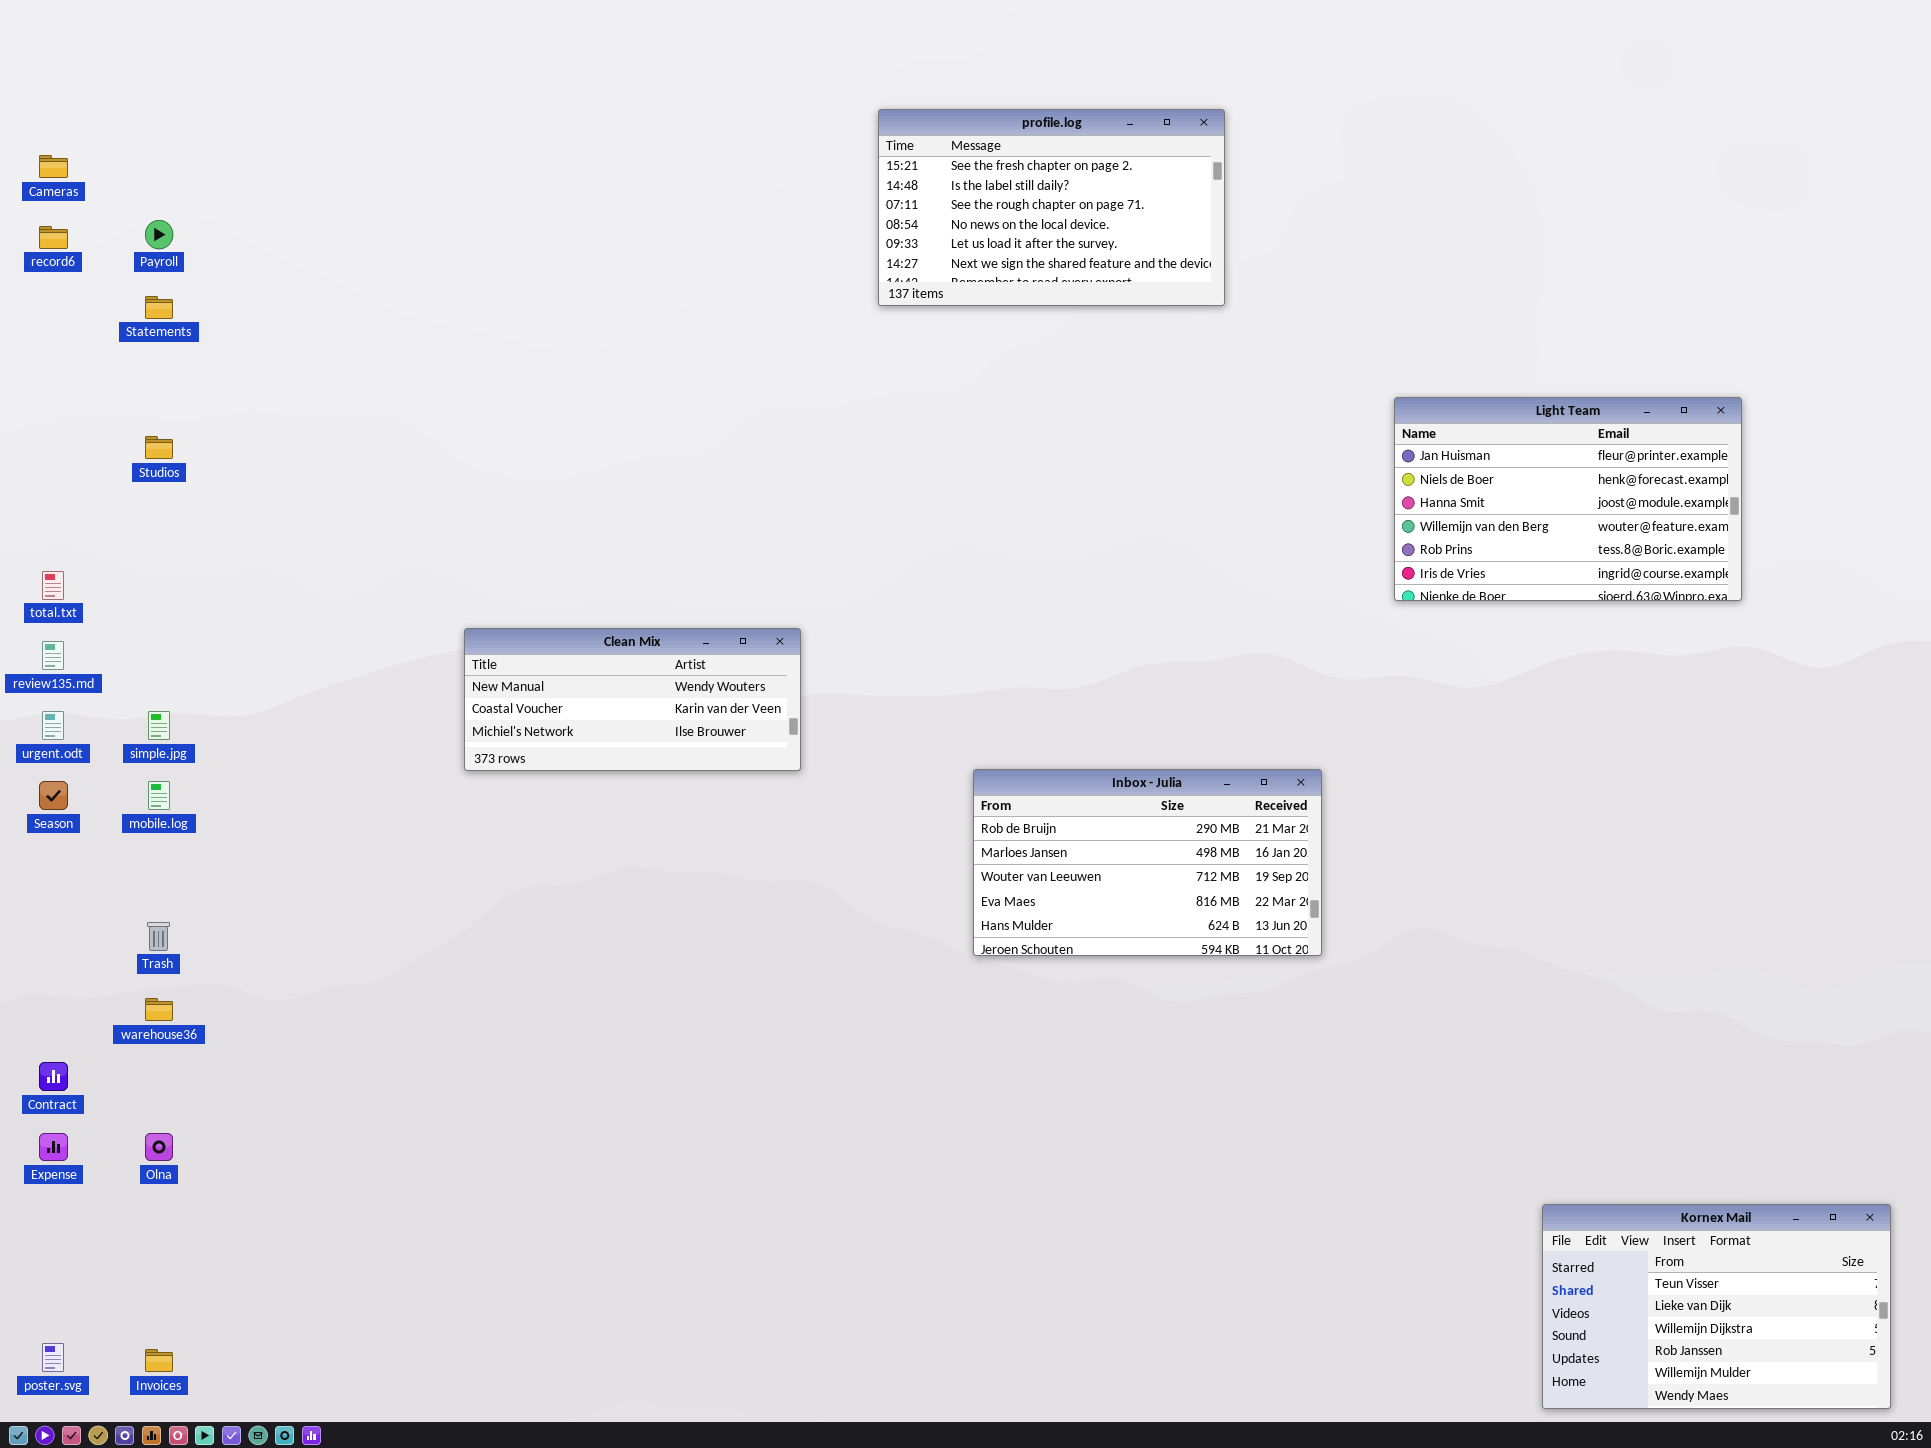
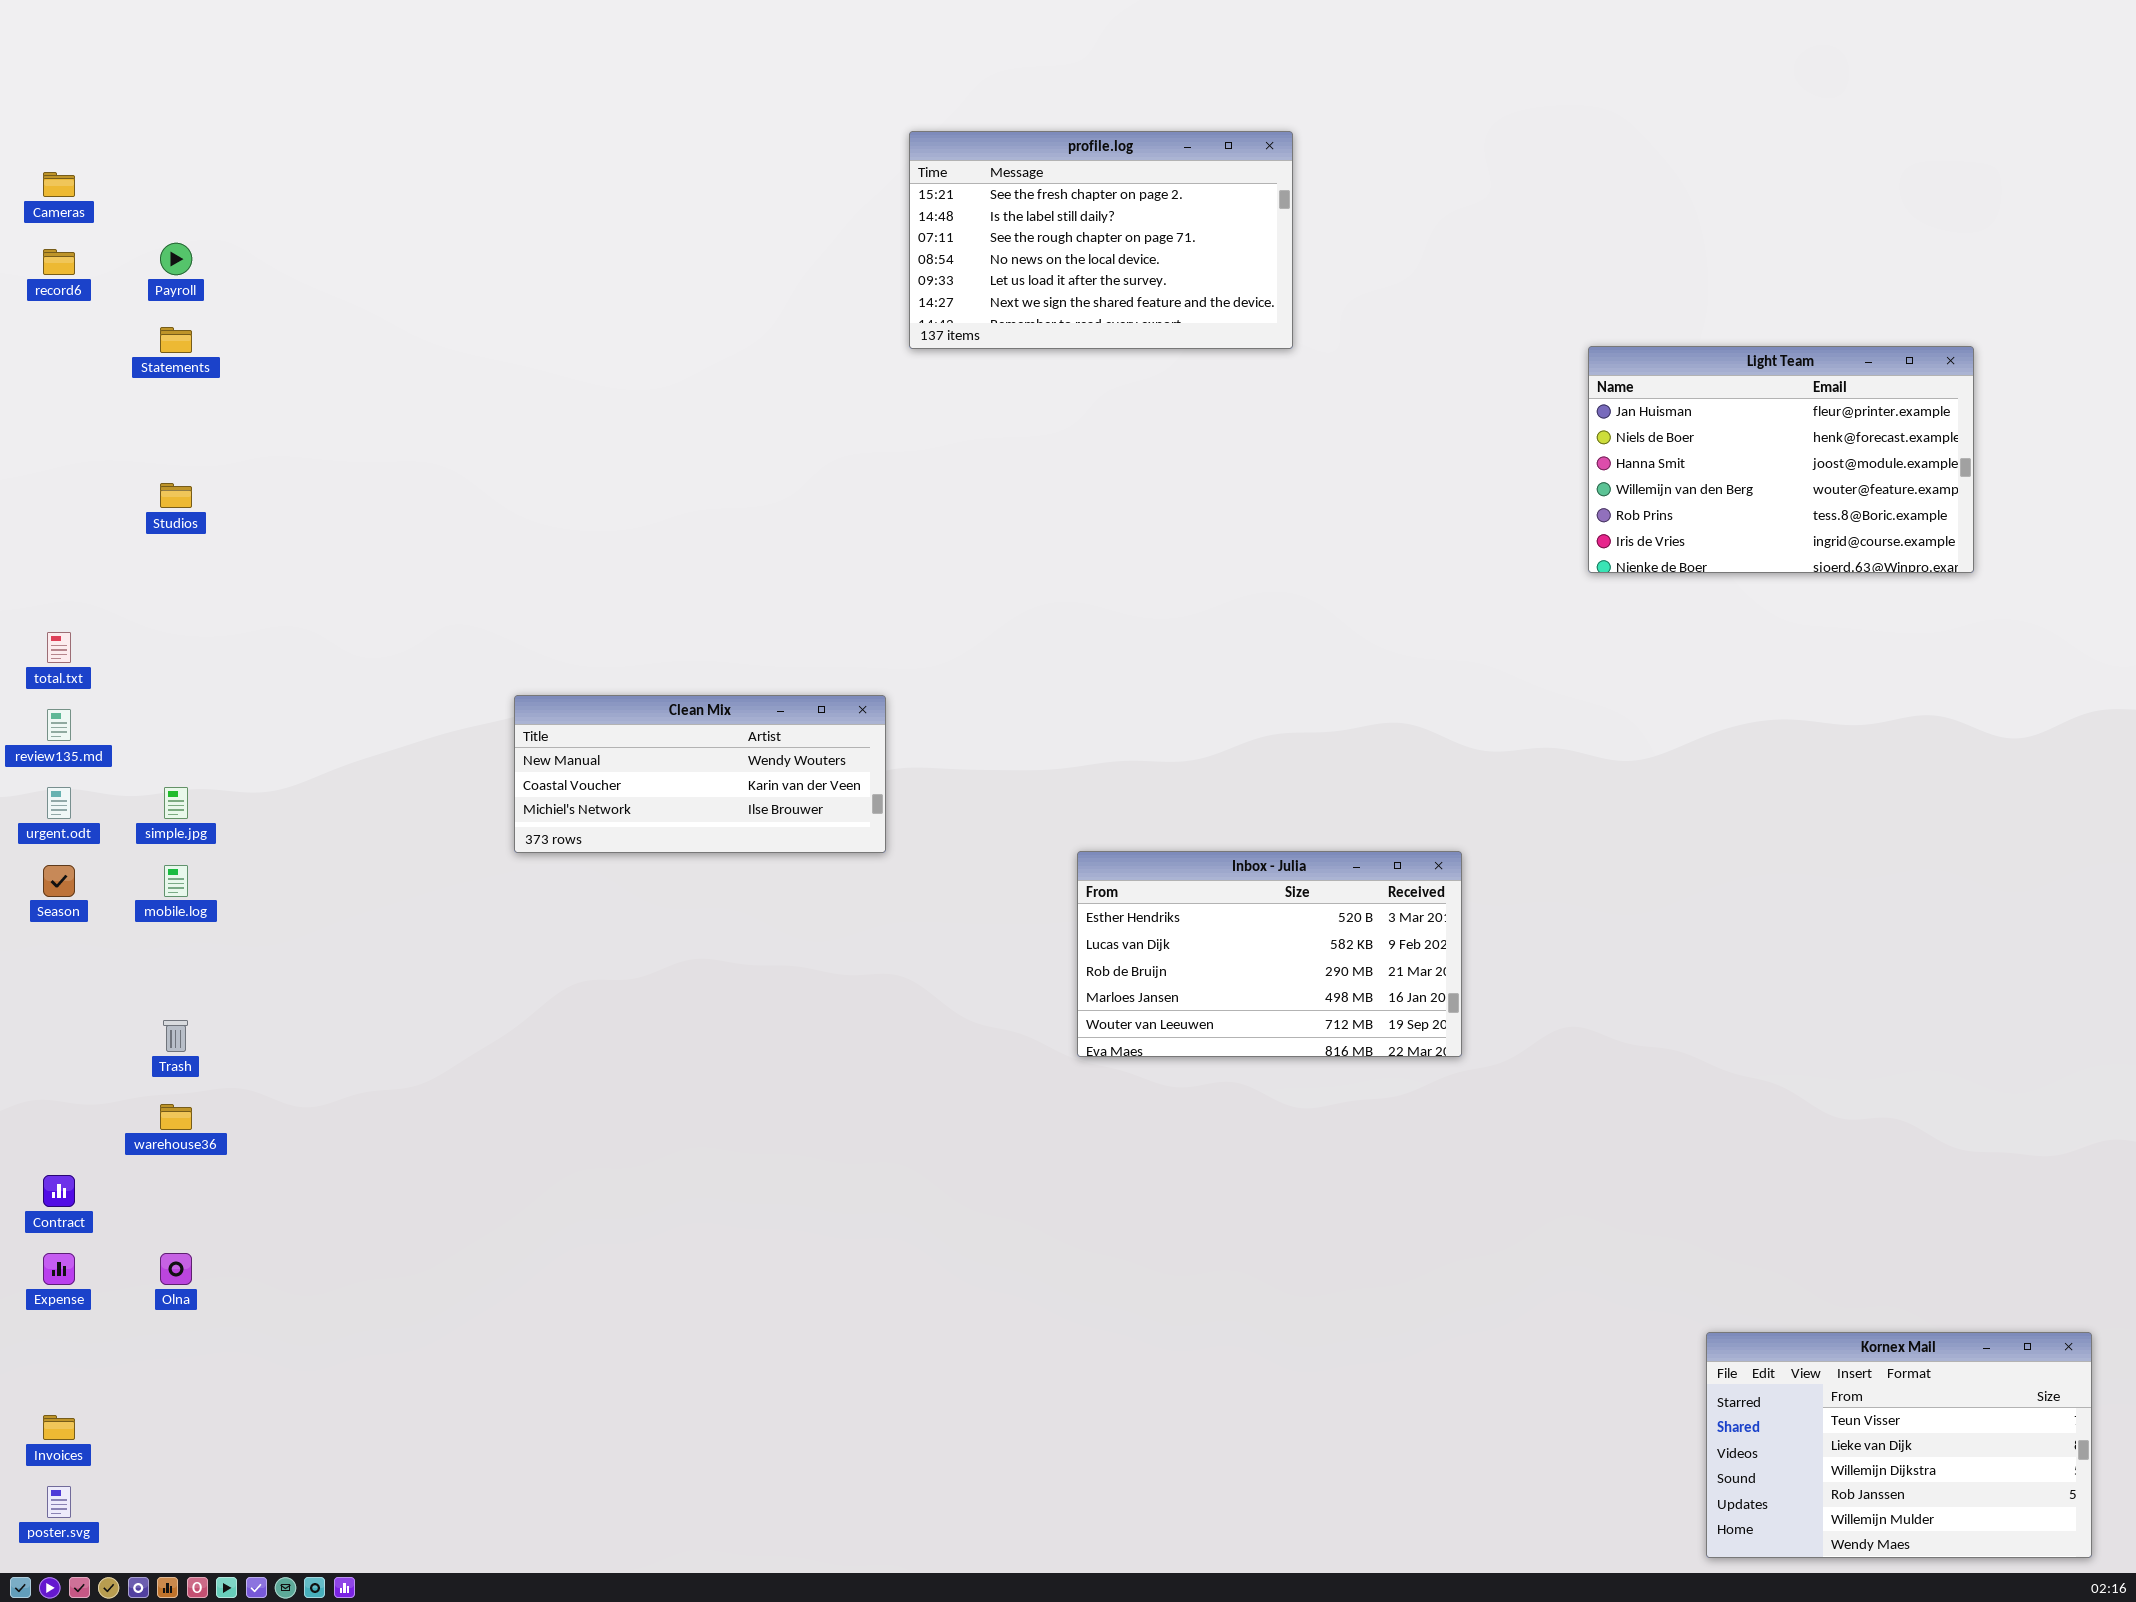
profile.log: [878,109,1225,306] -> [909,131,1293,349], moved
Light Team: [1394,397,1742,601] -> [1588,346,1974,573], moved
Inbox - Julia: [973,769,1322,956] -> [1077,851,1462,1057], scrolled up 2 rows
Invoices: [145,1349,173,1372] -> [43,1415,75,1440], moved

